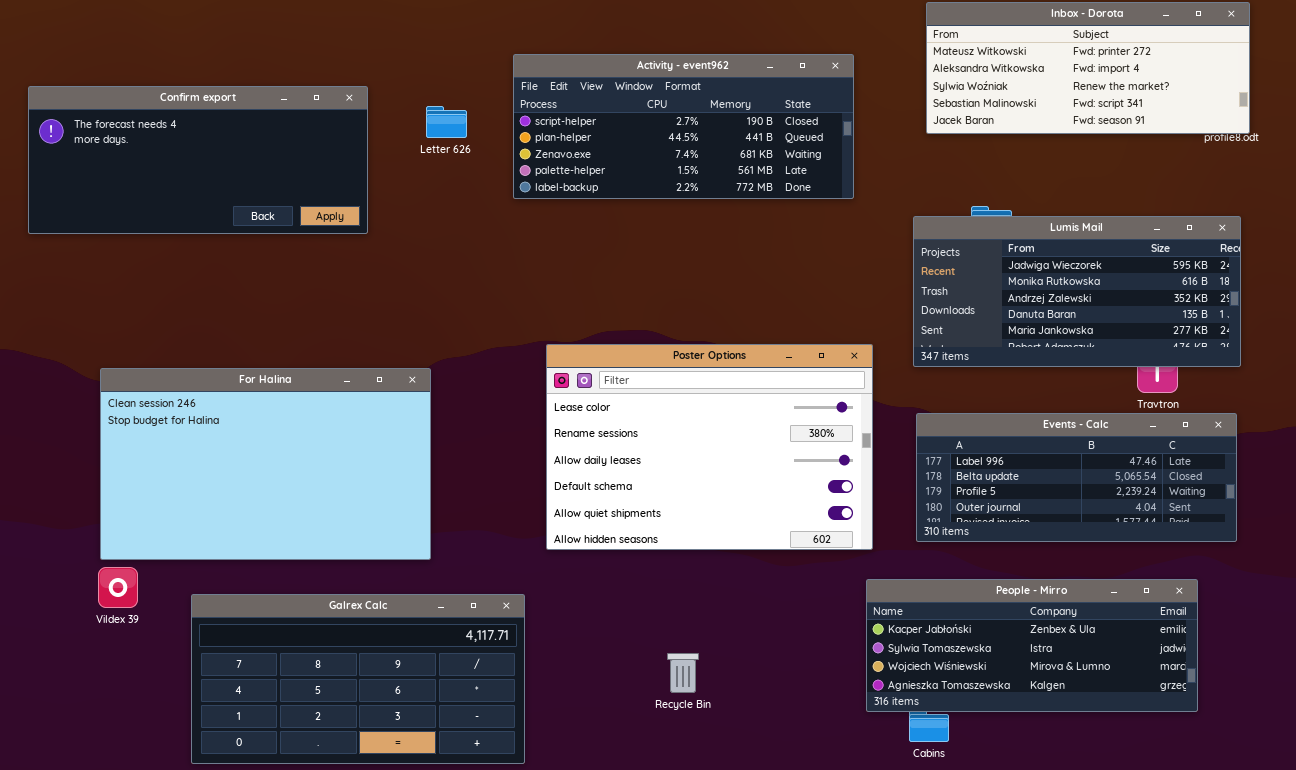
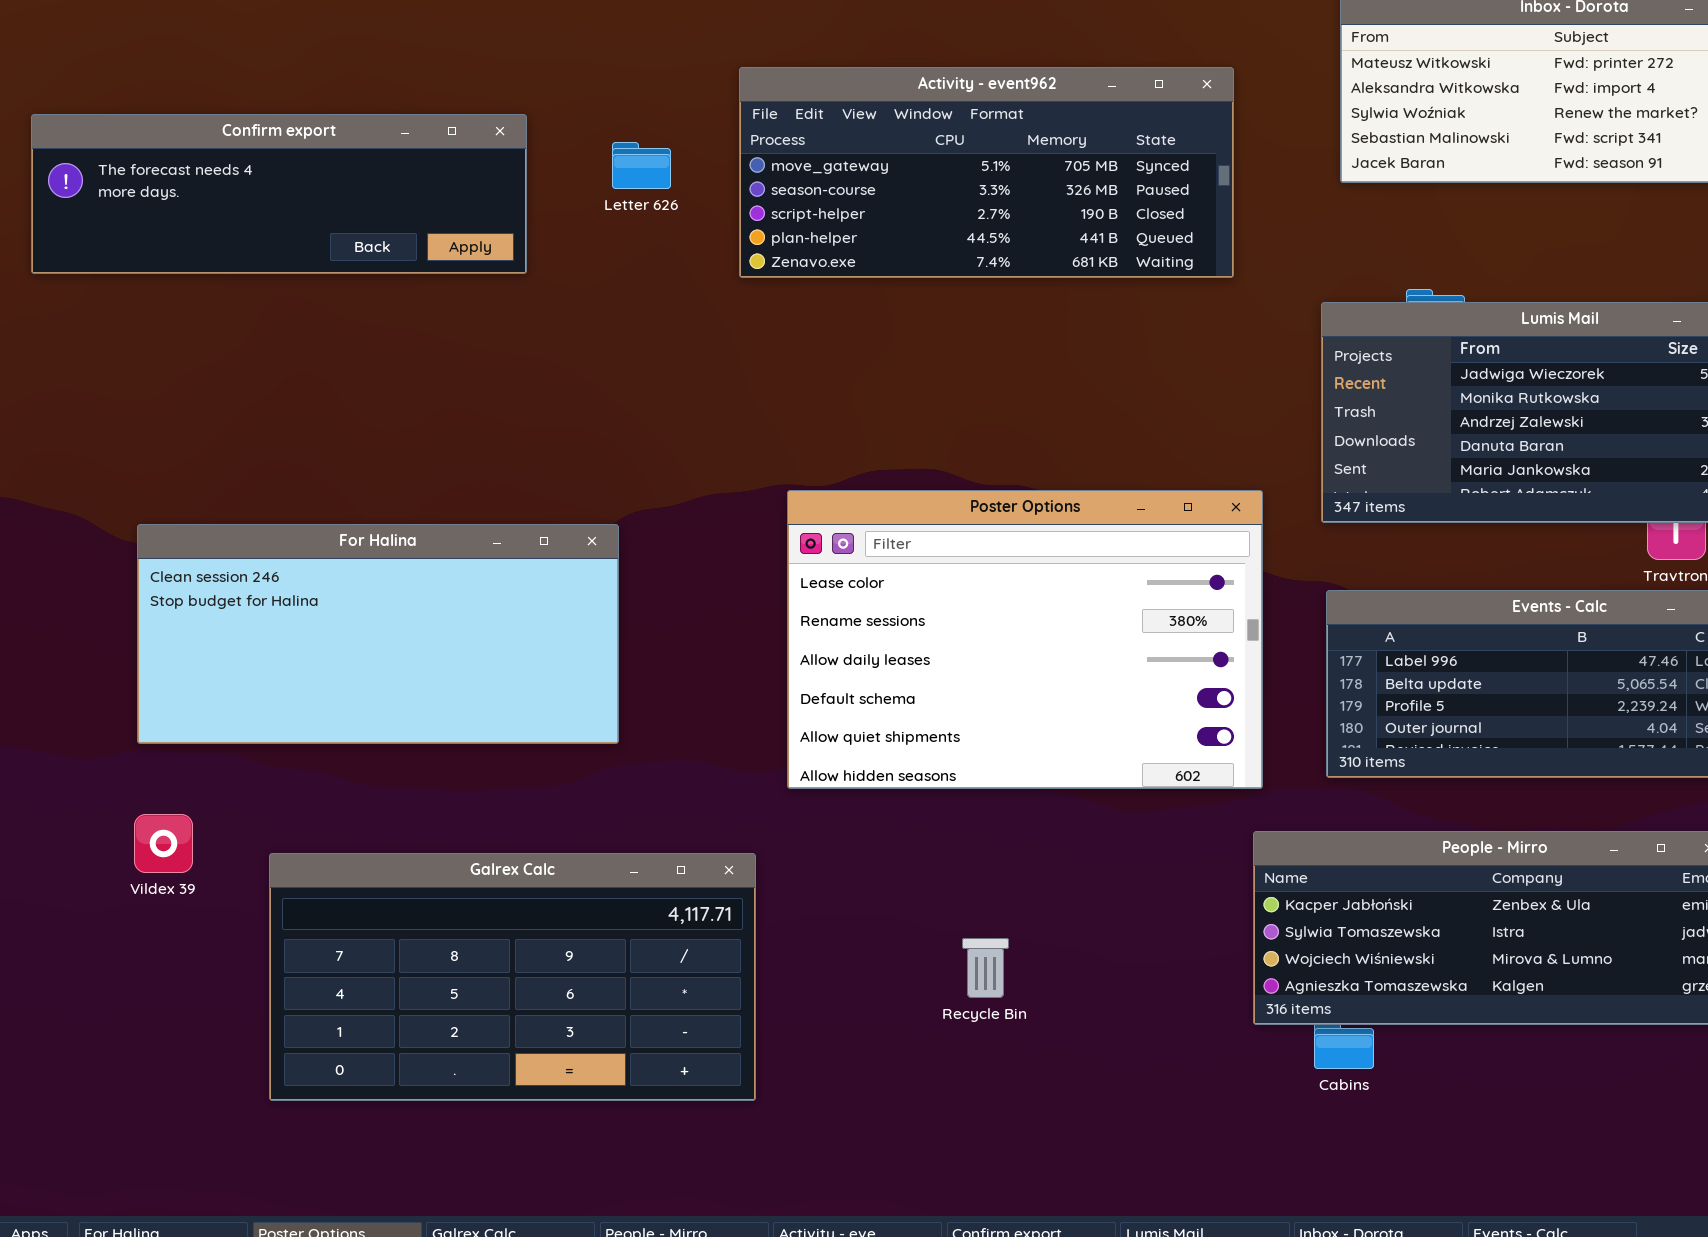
Activity - event962: [513,54,854,199] -> [739,67,1234,278], scrolled up 2 rows
Confirm export: [28,86,368,234] -> [31,114,527,274], resized
For Halina: [100,368,431,560] -> [137,524,619,744], resized

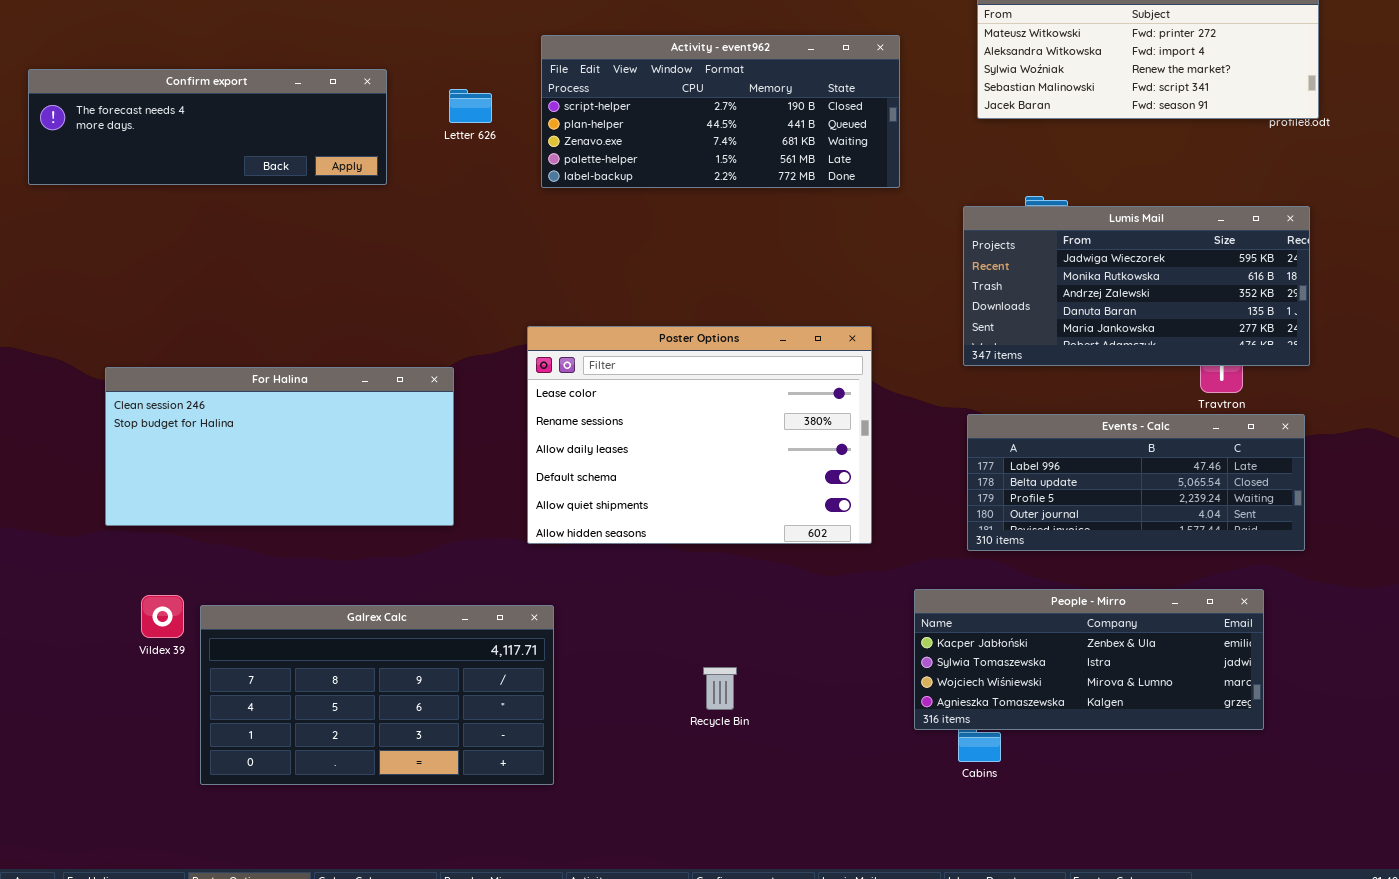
Activity - event962: [739,67,1234,278] -> [541,35,900,188], scrolled down 2 rows
Poster Options: [787,490,1263,789] -> [527,326,872,544], moved
Vildex 39: [134,814,193,873] -> [141,595,184,638], moved

